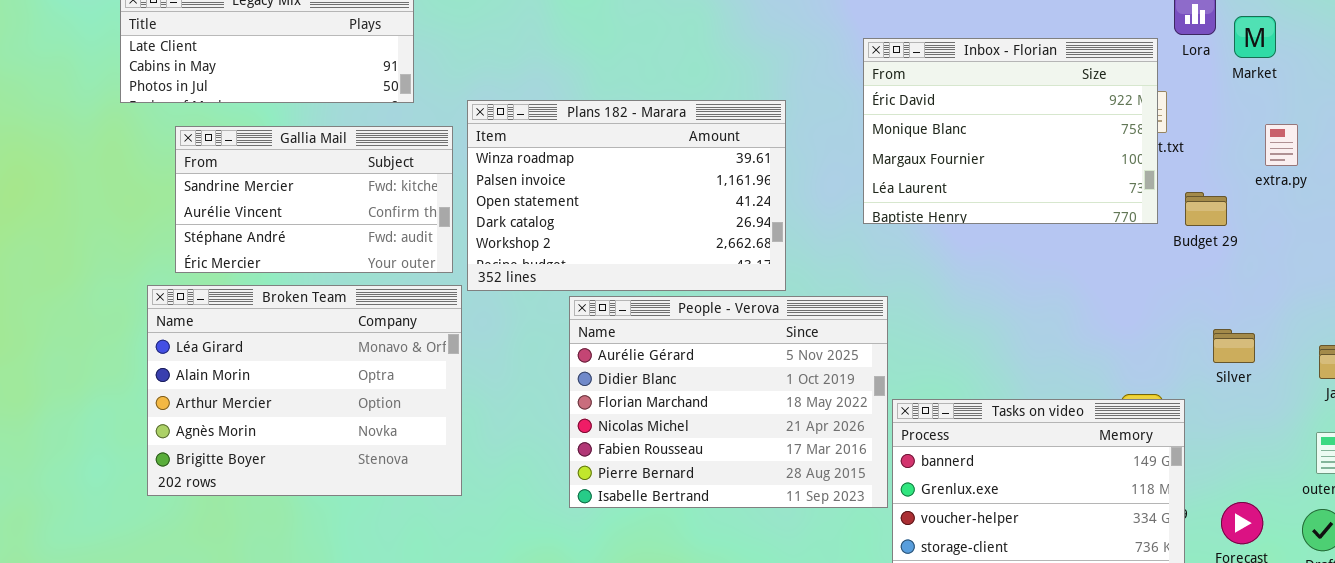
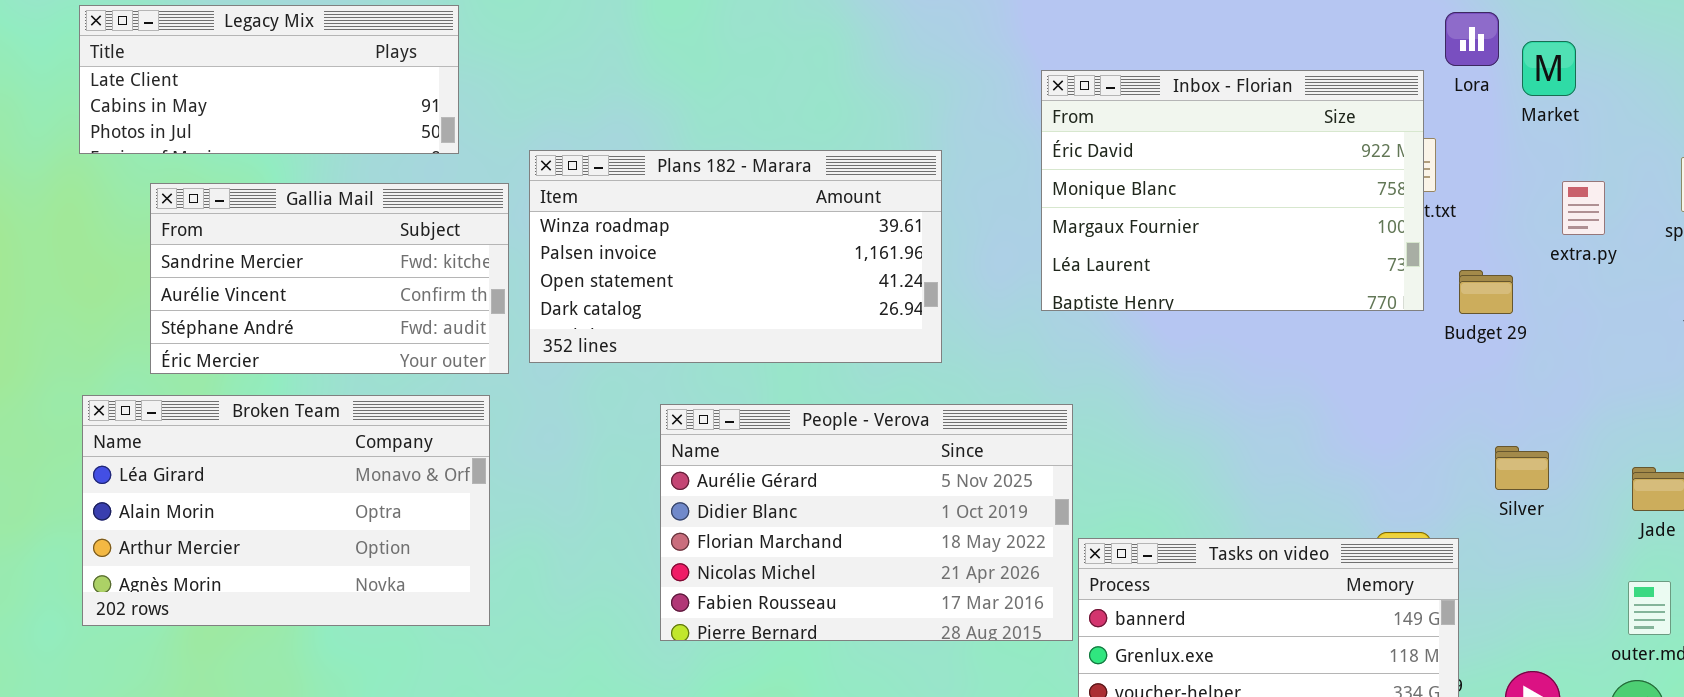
Plans 182 - Marara: [467,100,786,291] -> [529,150,942,363], resized
Broken Team: [147,285,462,496] -> [82,395,490,626], moved, resized
People - Verova: [569,296,888,508] -> [660,404,1073,641], resized

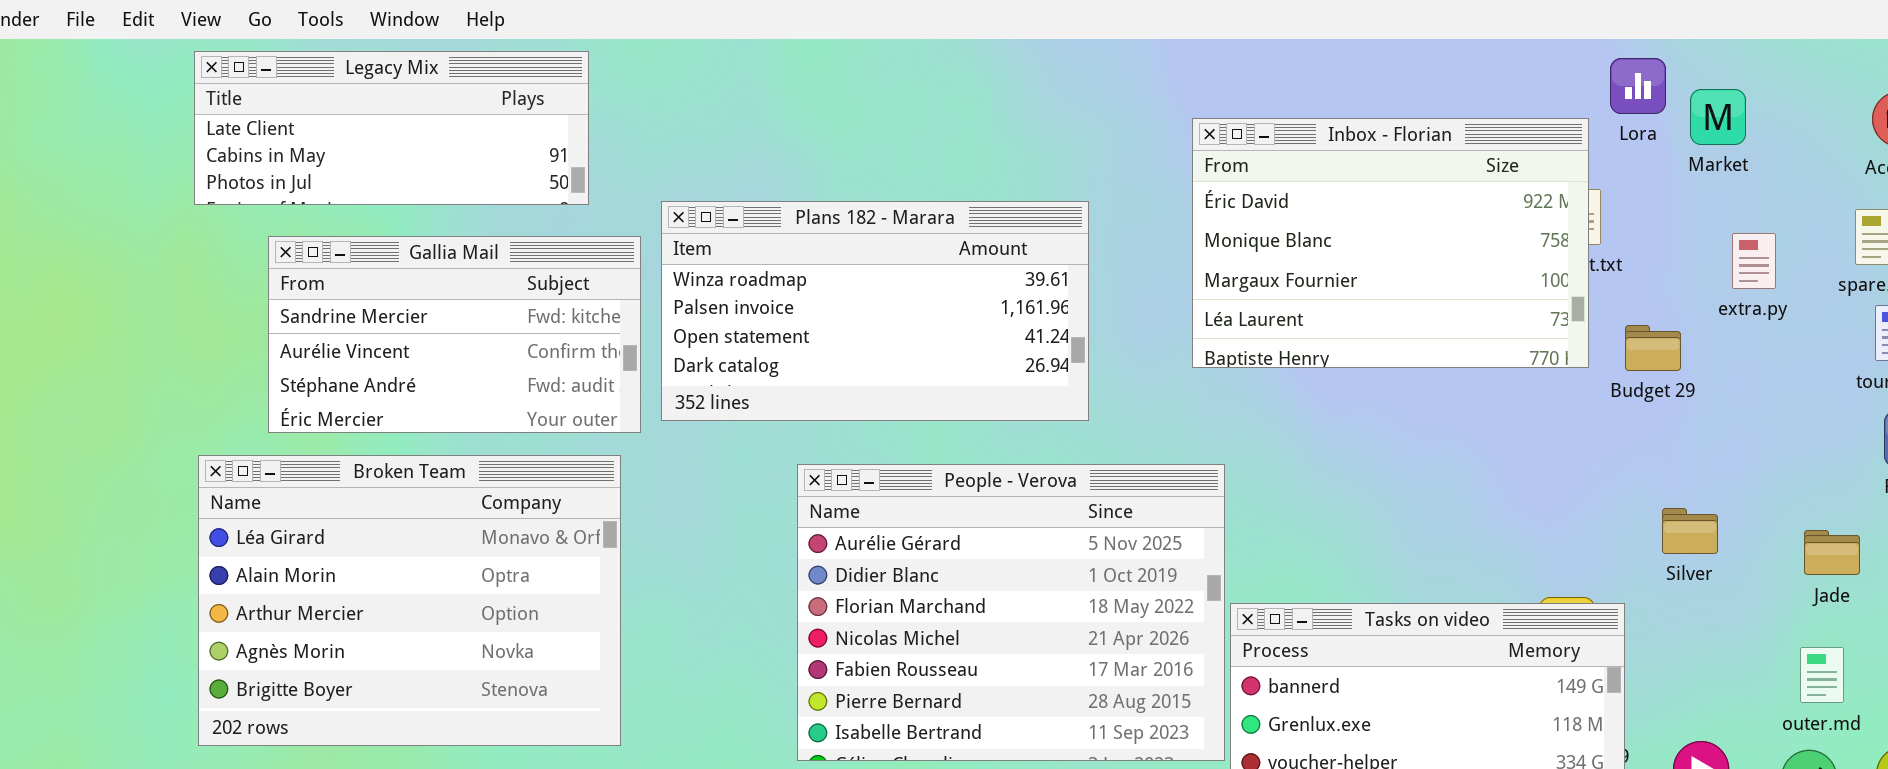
Broken Team: [82,395,490,626] -> [198,455,621,746], resized
People - Verova: [660,404,1073,641] -> [797,464,1225,761], resized

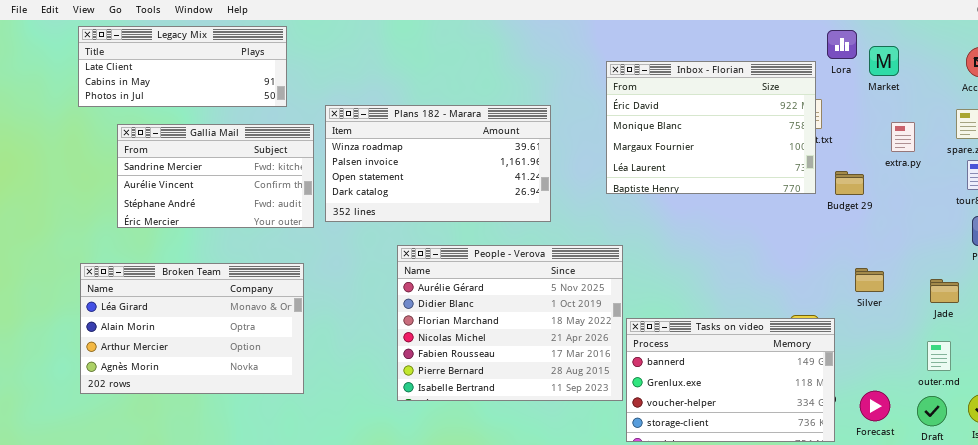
Broken Team: [198,455,621,746] -> [80,263,304,394], resized

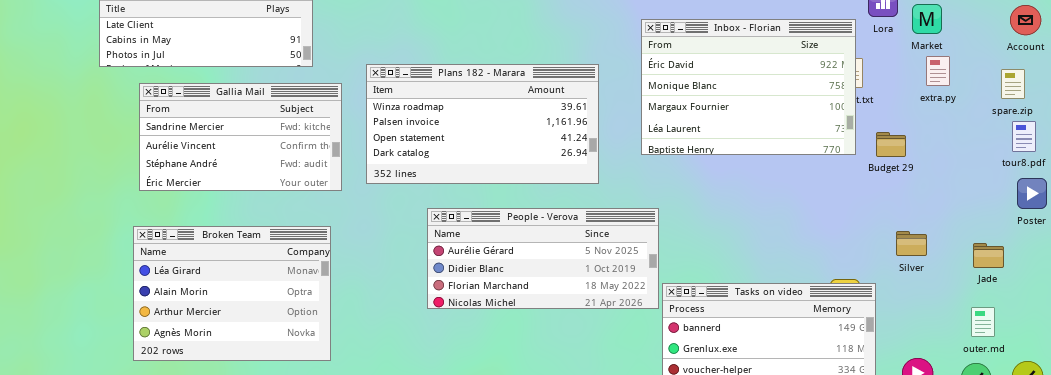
Plans 182 - Marara: [325,105,551,222] -> [366,64,599,184], moved
extra.py: [891,122,915,152] -> [926,56,950,86], moved
People - Verova: [397,245,623,401] -> [427,208,659,309], resized
Broken Team: [80,263,304,394] -> [133,226,331,361], resized

